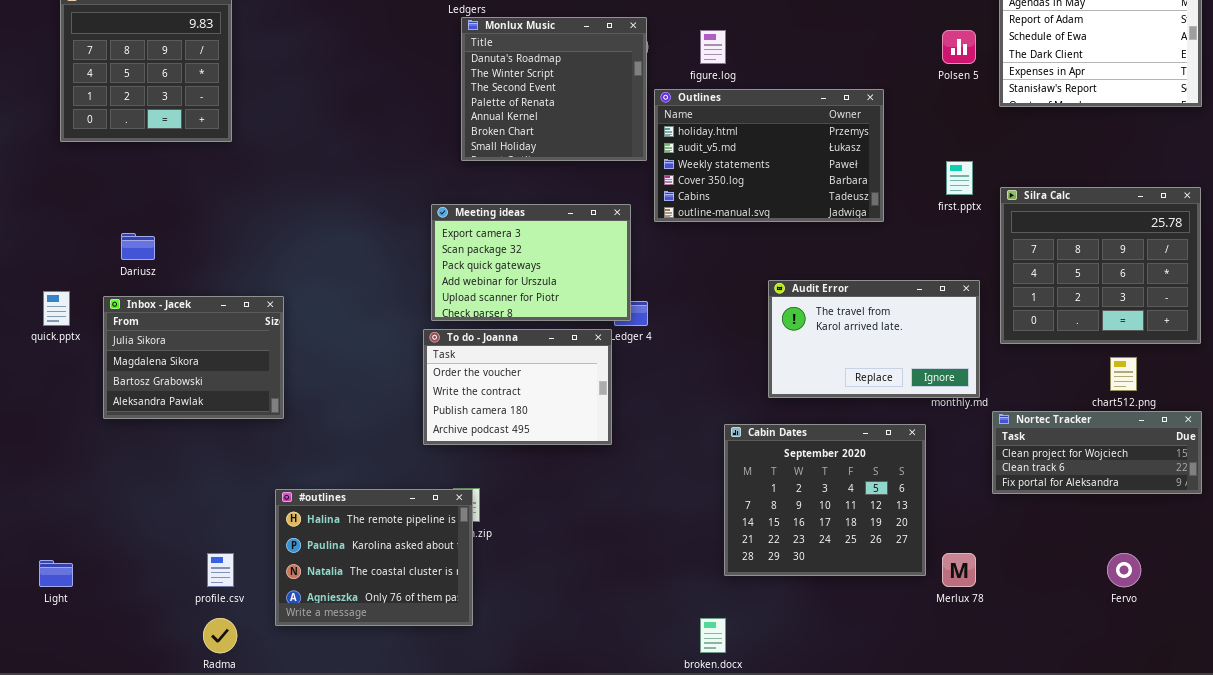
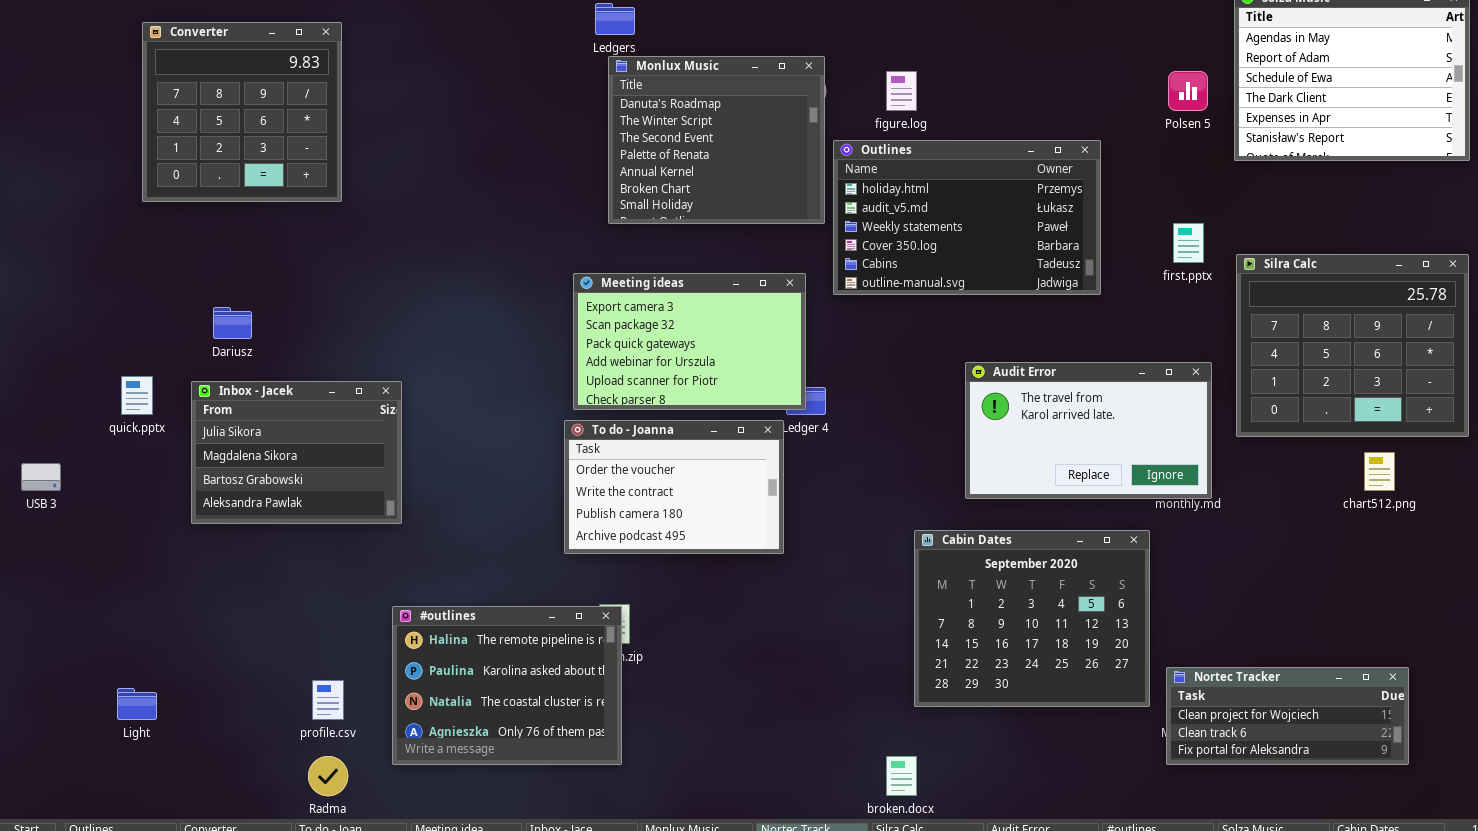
Nortec Tracker: [992,411,1202,494] -> [1166,667,1409,765], moved

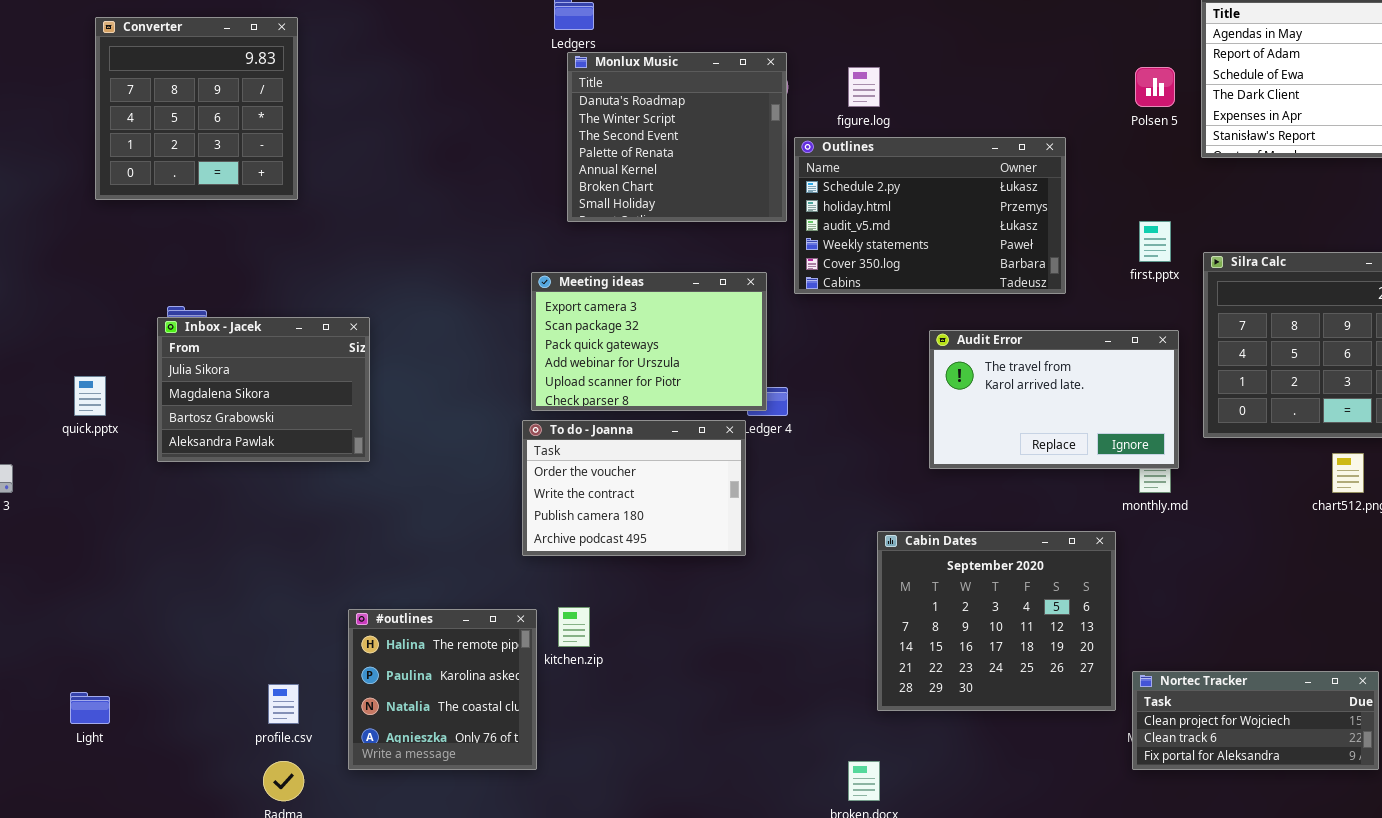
Outlines: [833,140,1101,295] -> [794,137,1066,294], scrolled up 1 row
Audit Error: [965,362,1212,499] -> [929,330,1179,469], moved
Inbox - Jacek: [191,381,402,524] -> [157,317,370,462], moved
#outlines: [392,606,622,765] -> [348,609,537,770], resized

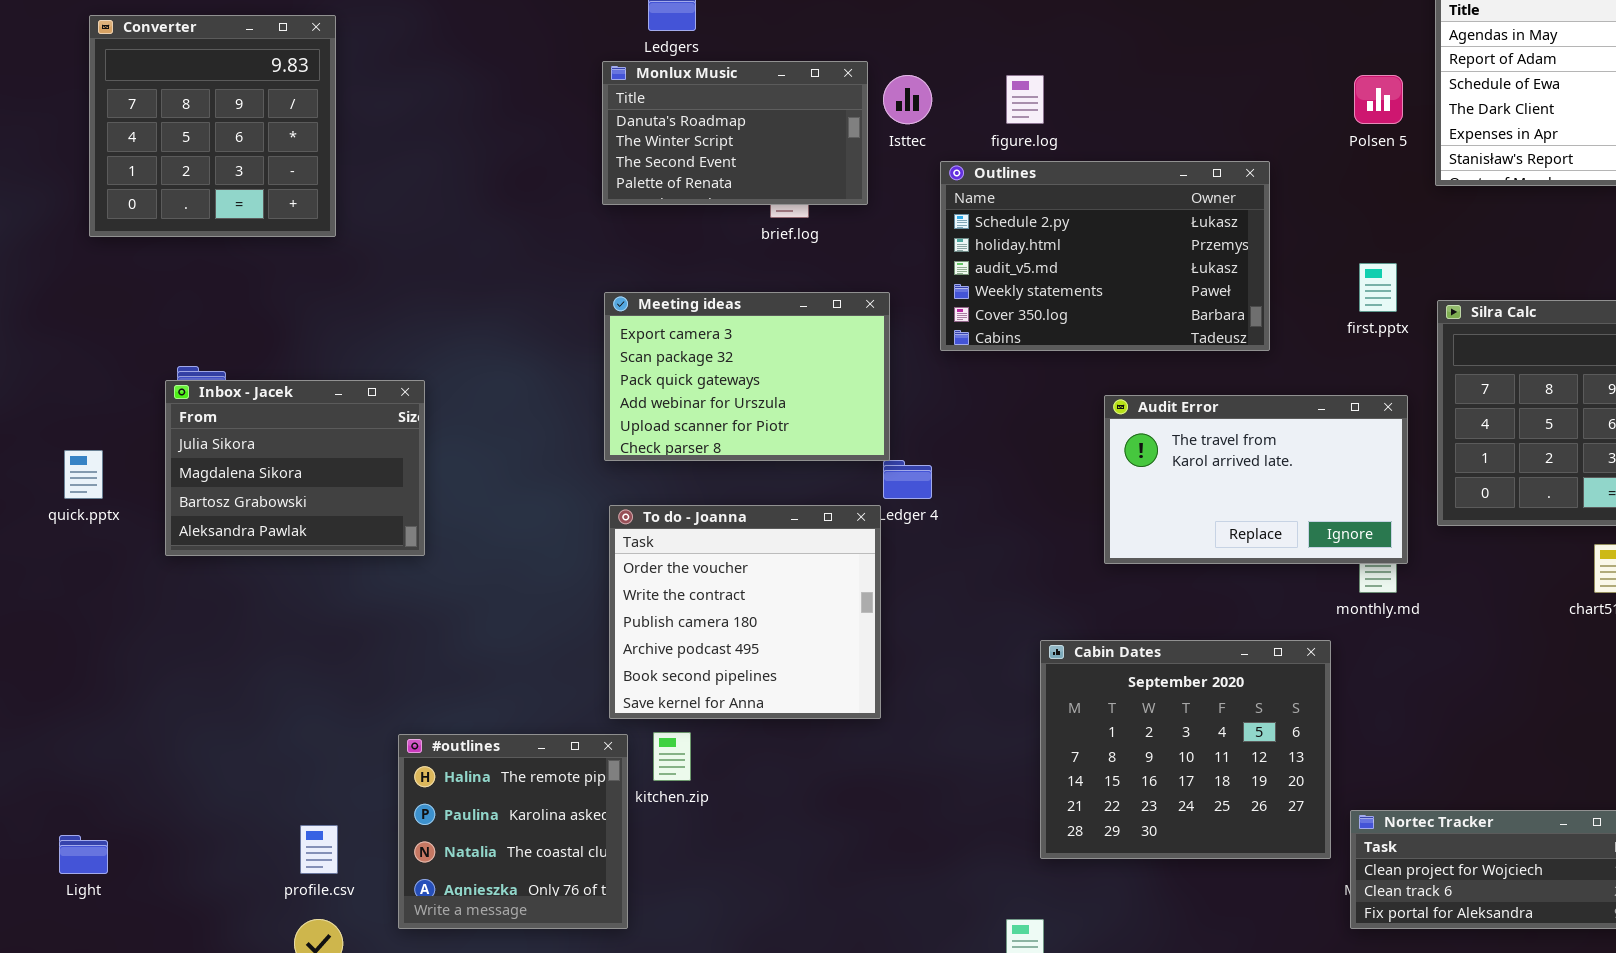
Monlux Music: [567,52,787,222] -> [602,61,868,205], moved, resized
Meeting ideas: [531,272,767,411] -> [604,292,890,461], moved
To do - Joanna: [522,420,746,556] -> [609,505,881,719], resized

